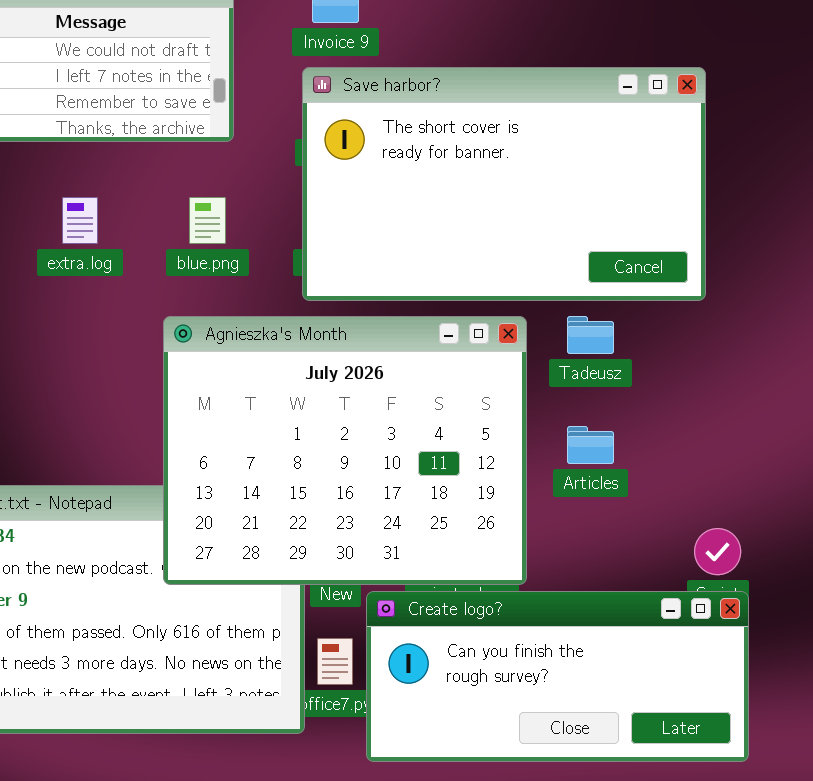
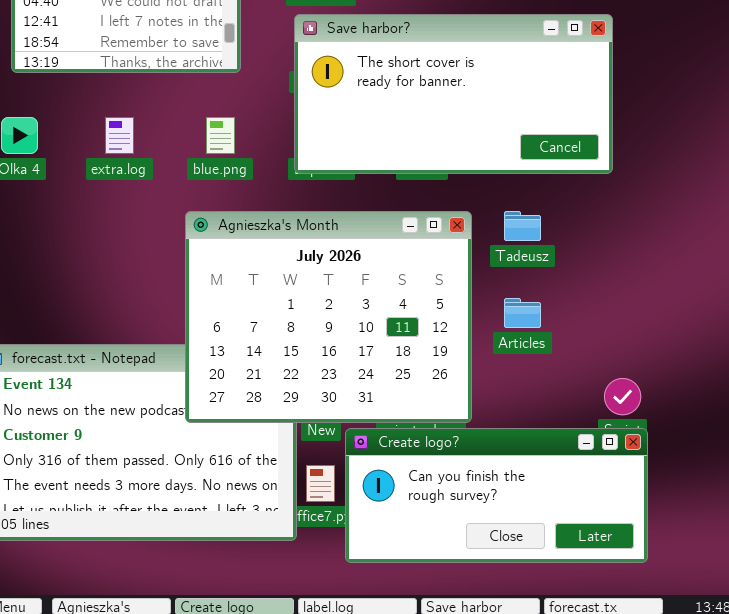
Save harbor?: [302,67,706,301] -> [294,14,613,174], resized

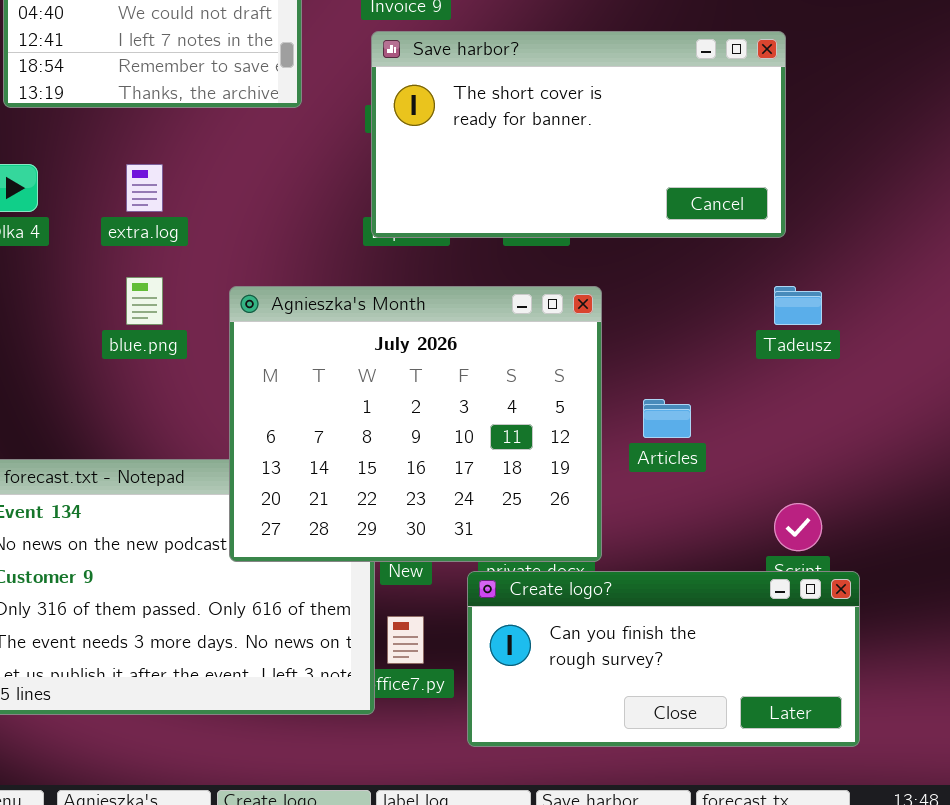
blue.png: [206,117,235,154] -> [126,277,163,325], moved
Tadeusz: [504,211,541,241] -> [774,286,822,325], moved
Create logo?: [345,428,648,563] -> [467,571,860,747], moved

